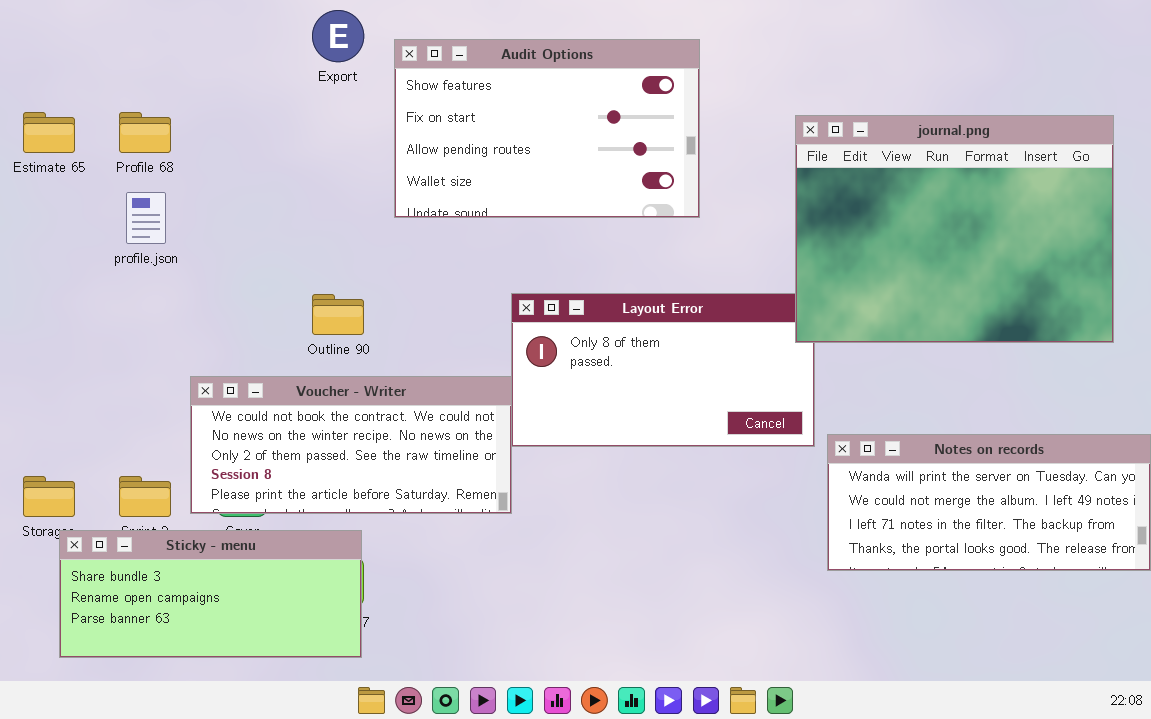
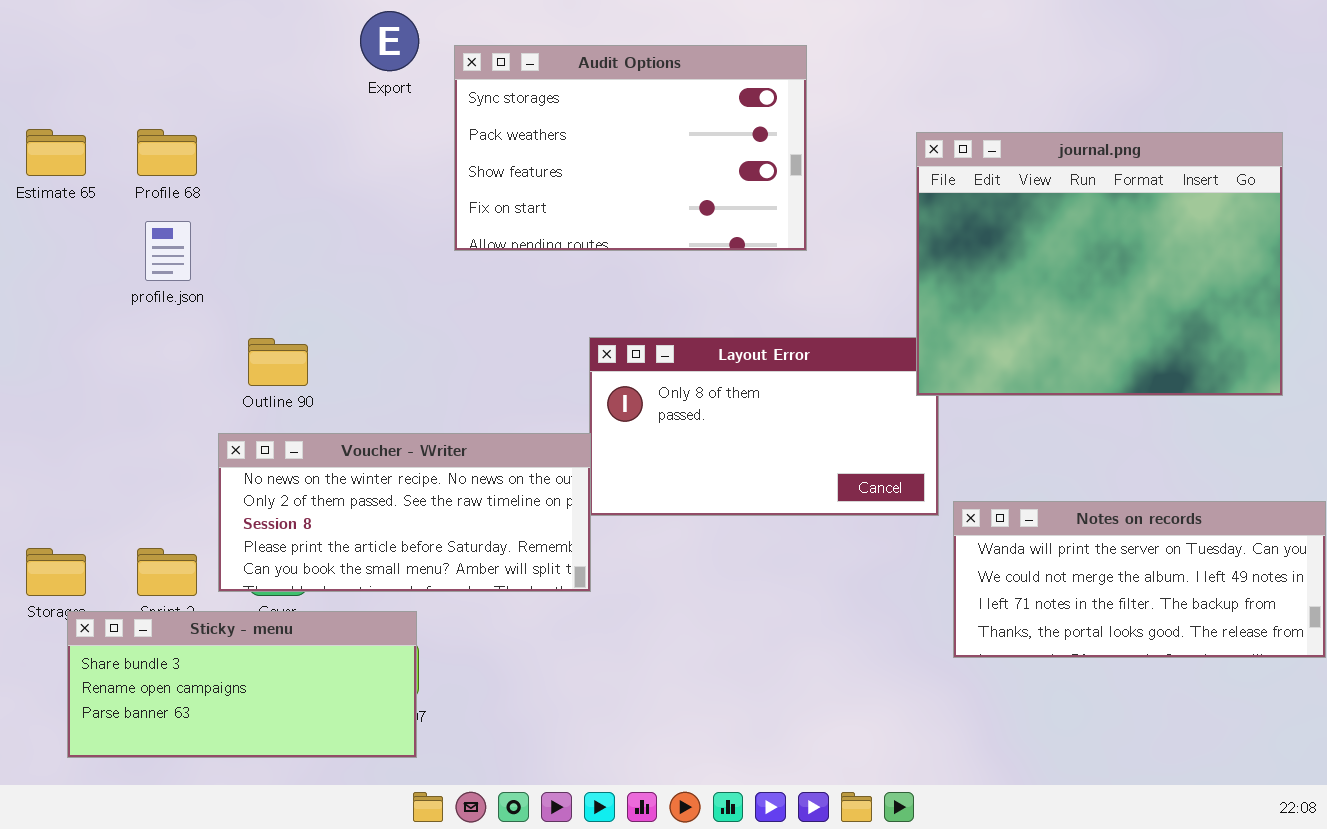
Audit Options: [394,39,700,218] -> [454,45,807,251], scrolled up 2 rows
Outline 90: [312,294,364,335] -> [248,338,308,386], moved
Voucher - Writer: [190,376,512,514] -> [218,433,591,592], scrolled down 1 row

